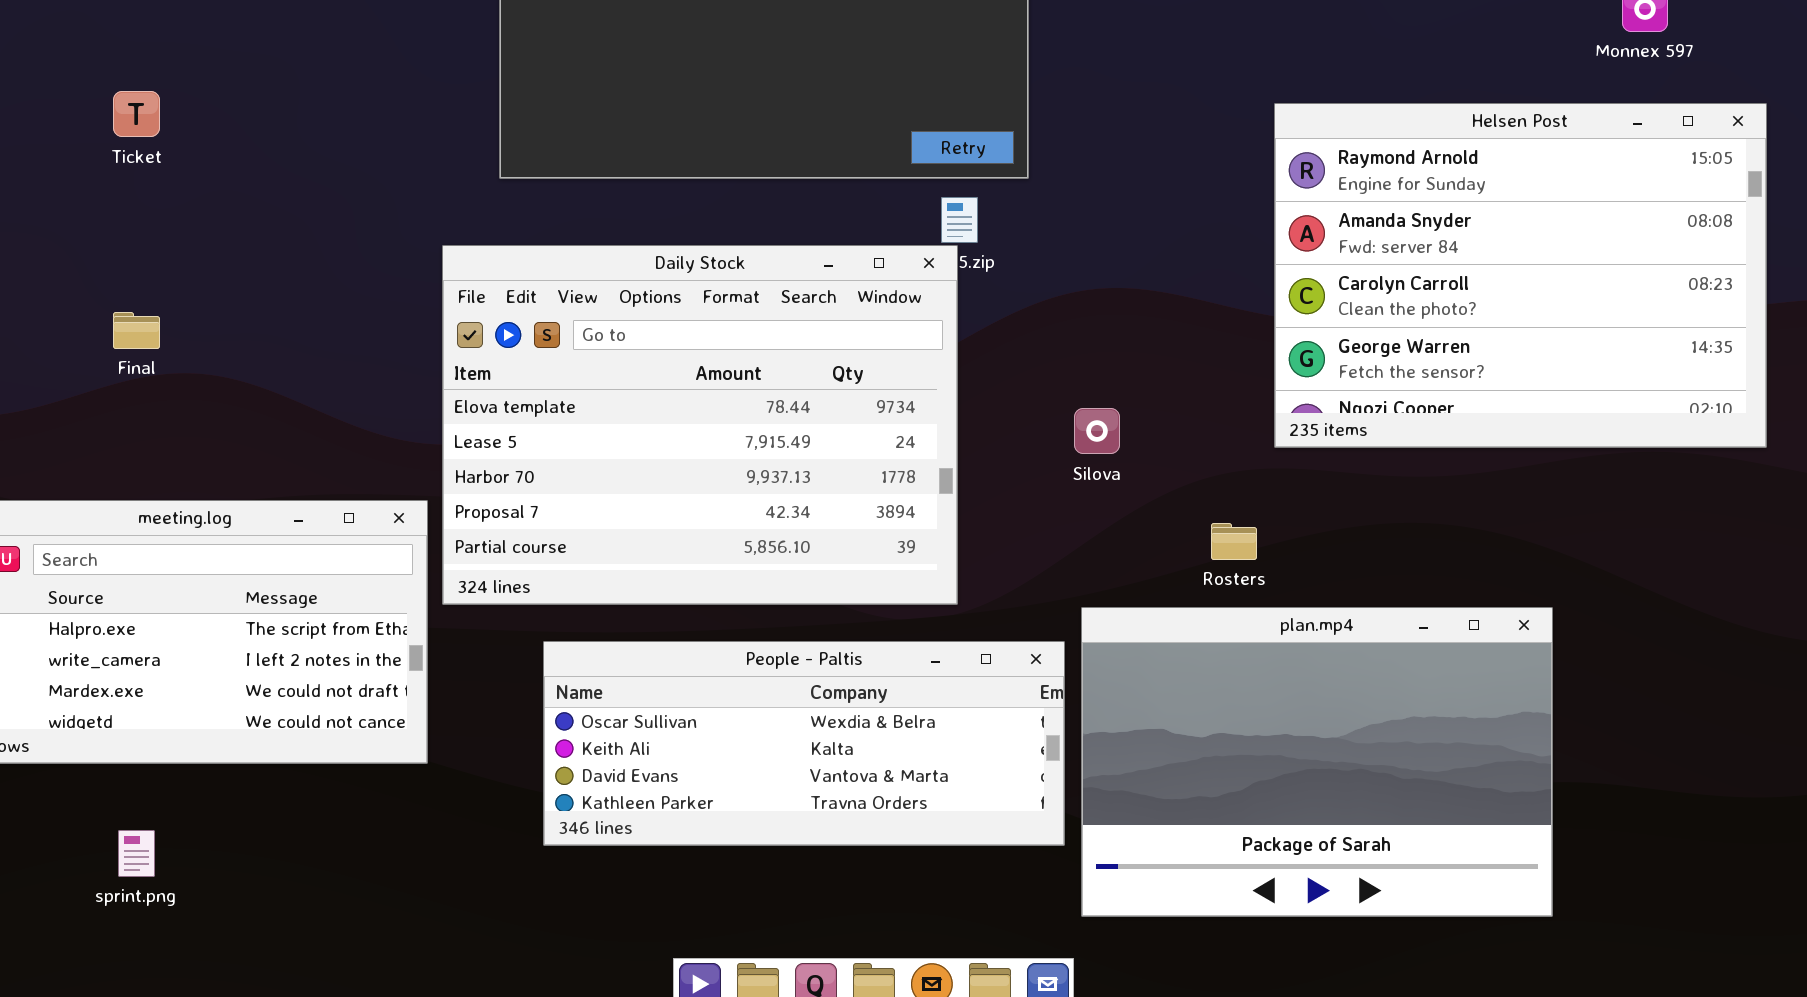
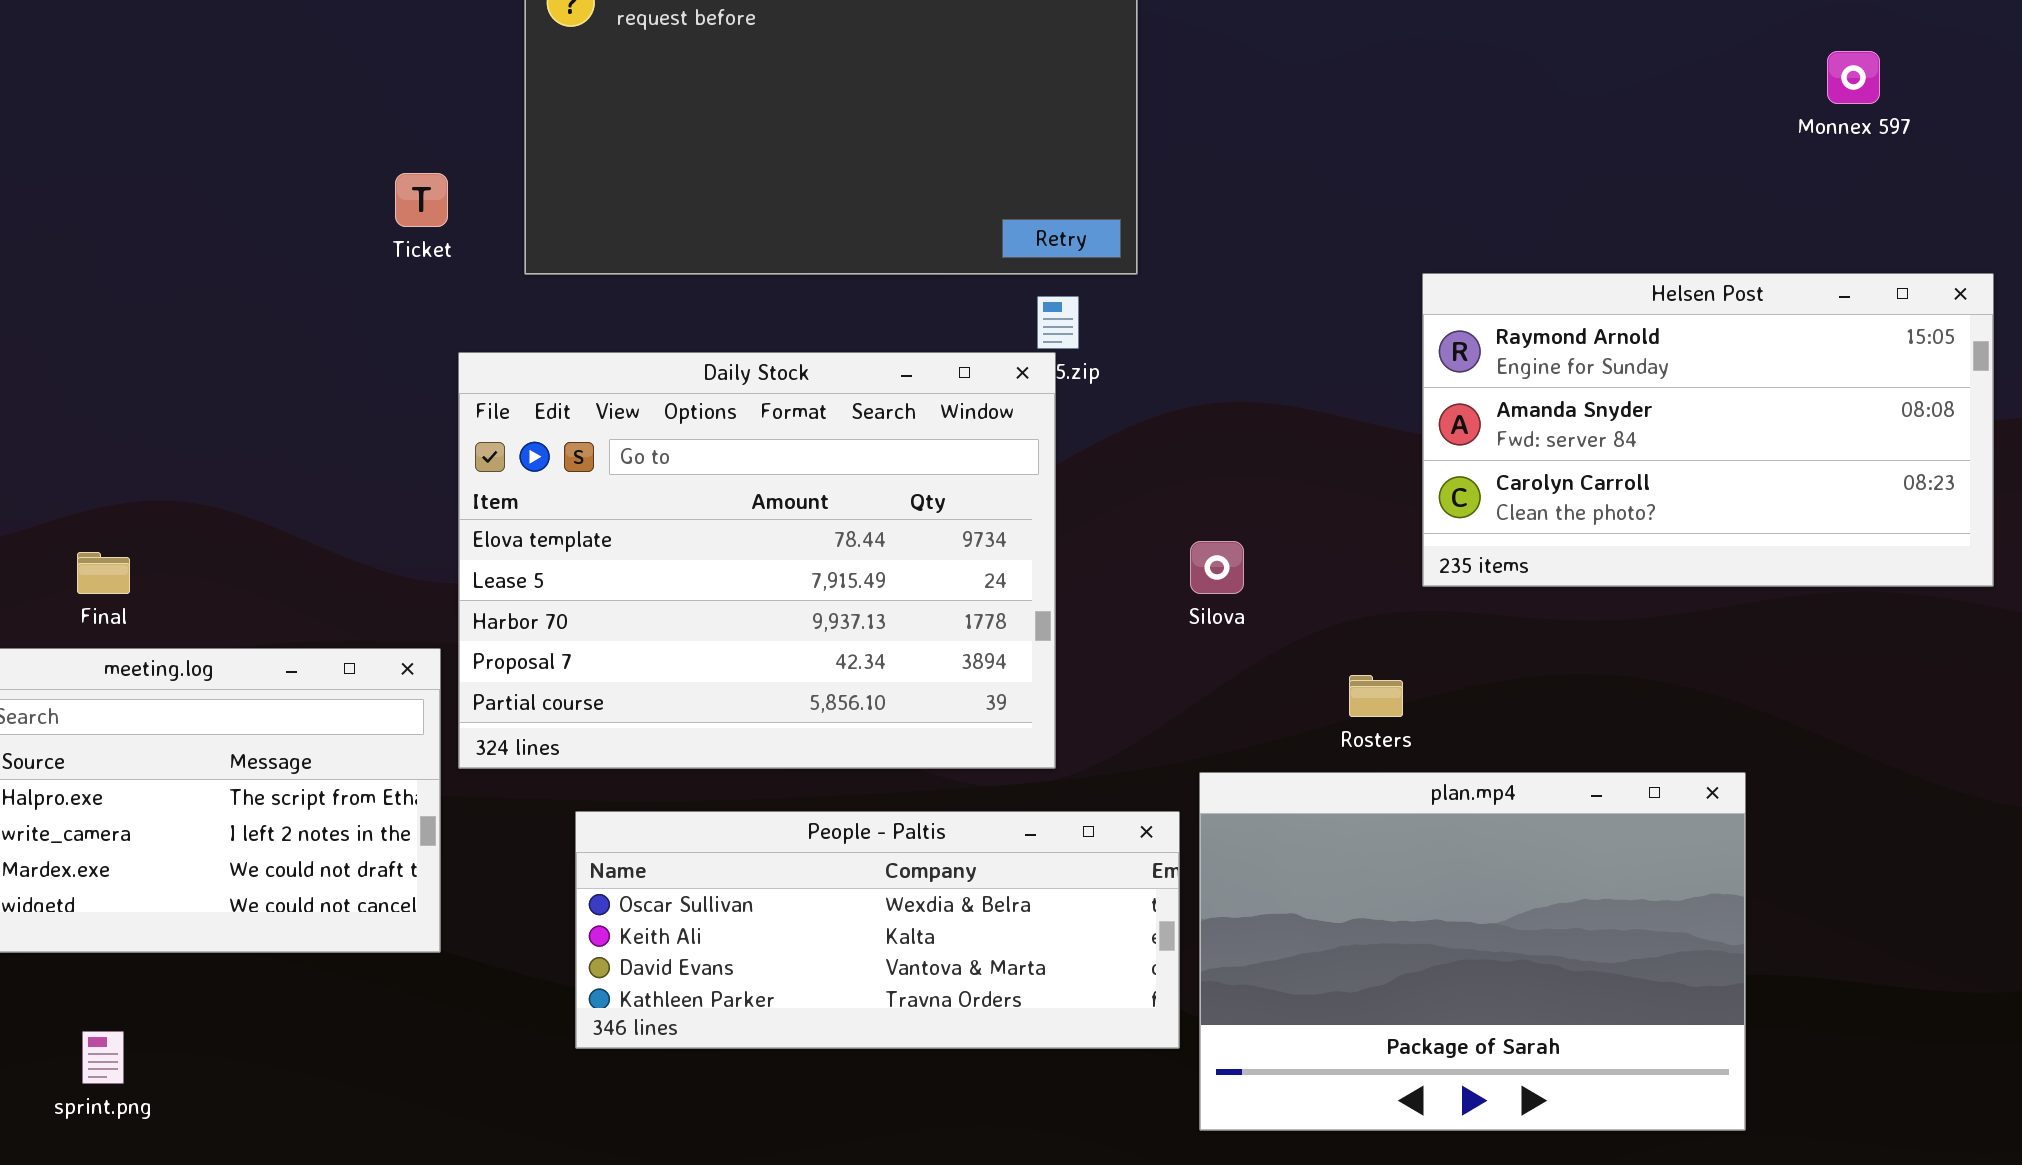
Ticket: [113,91,160,137] -> [395,173,448,227], moved
Helsen Post: [1274,103,1767,448] -> [1422,273,1994,587], resized
Final: [113,312,160,349] -> [77,552,130,594], moved

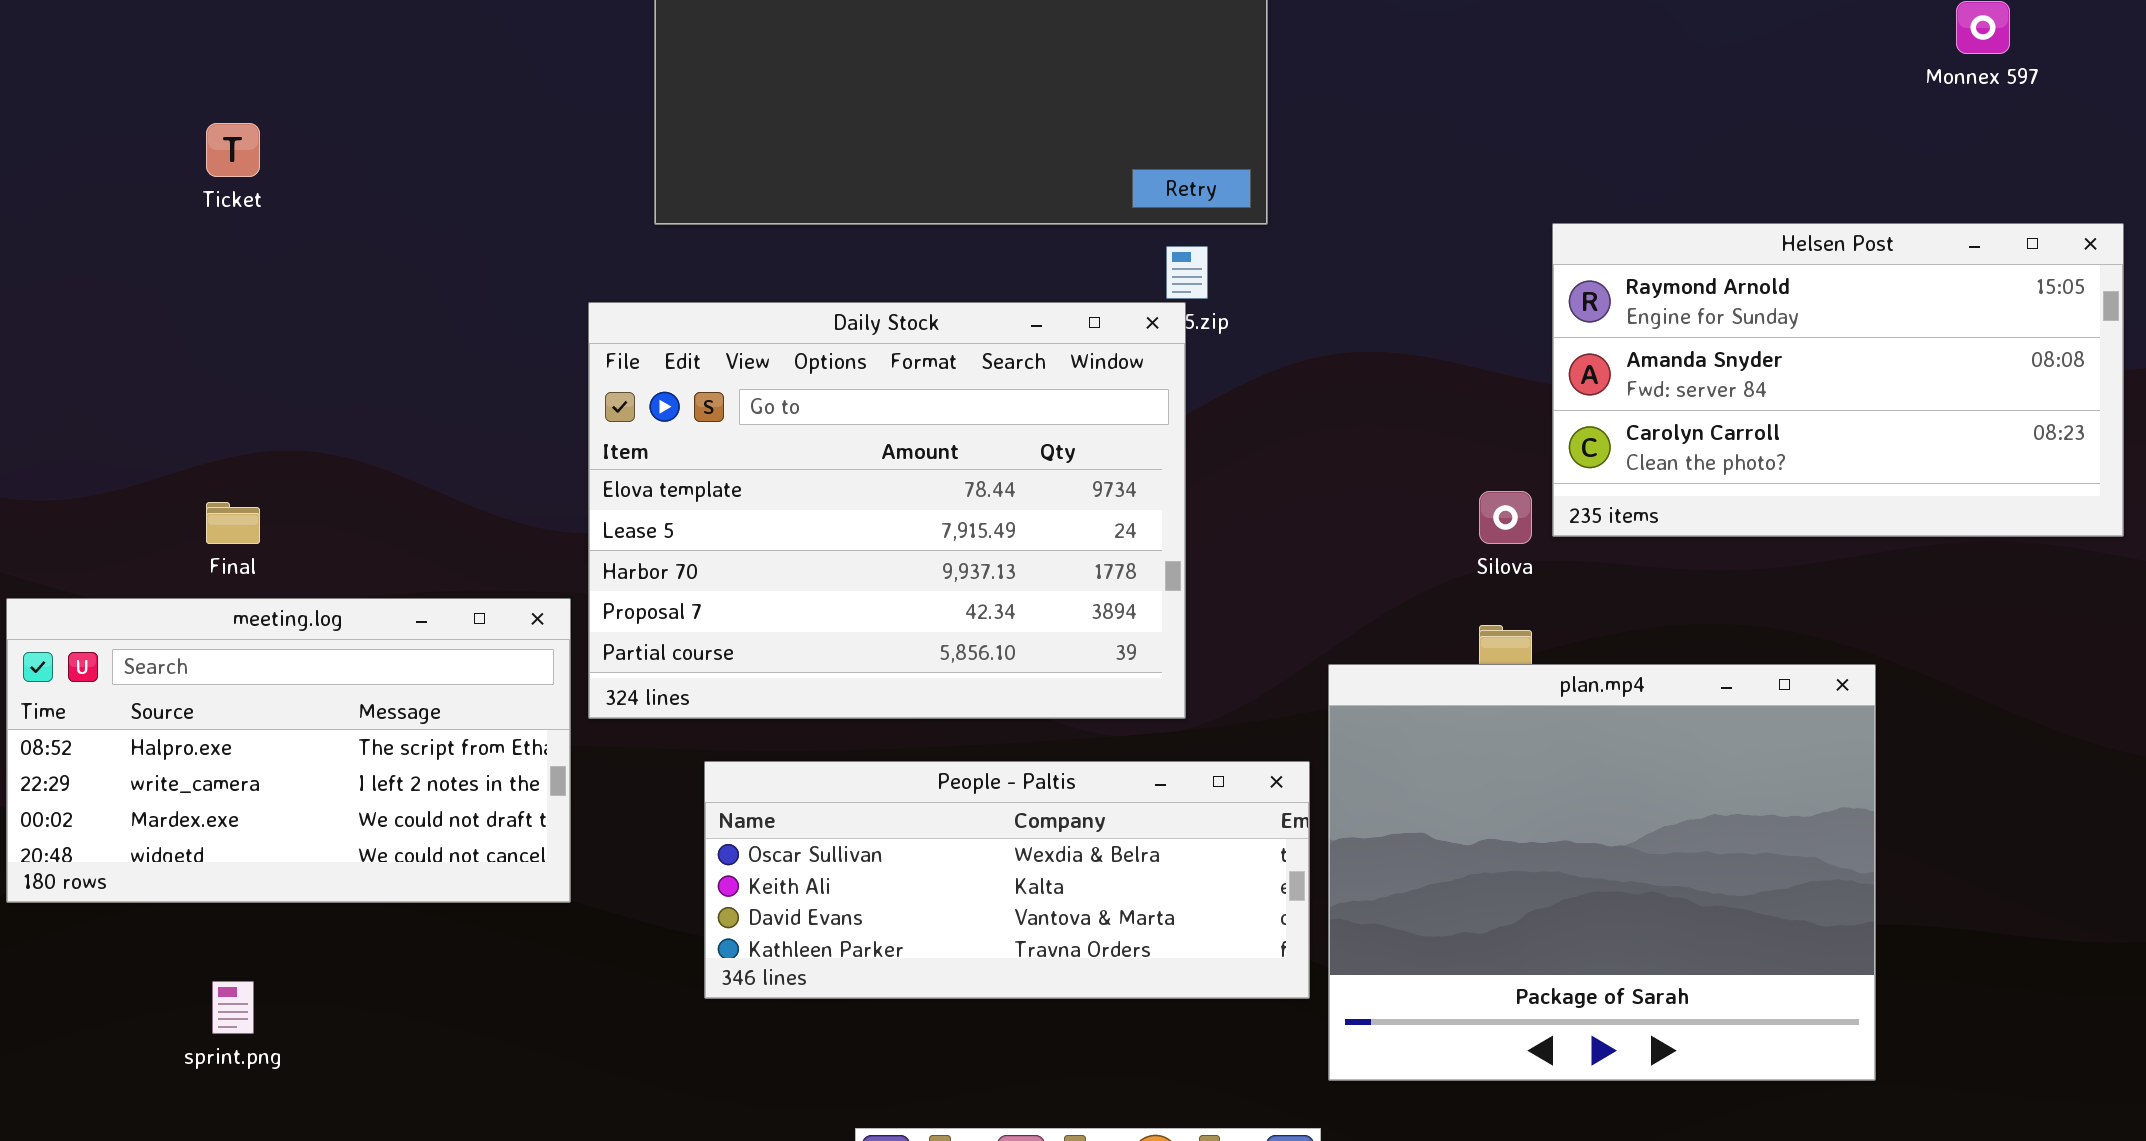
Ticket: [395,173,448,227] -> [206,123,260,177], moved
Silova: [1190,541,1244,594] -> [1479,491,1532,544], moved
plan.mp4: [1199,772,1746,1131] -> [1328,664,1876,1081], resized

